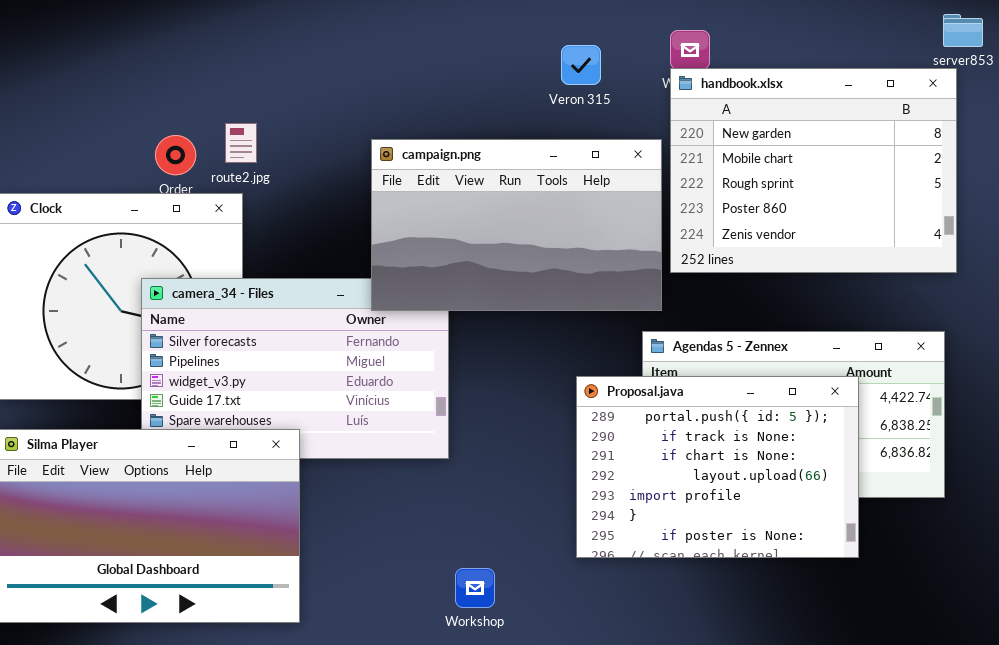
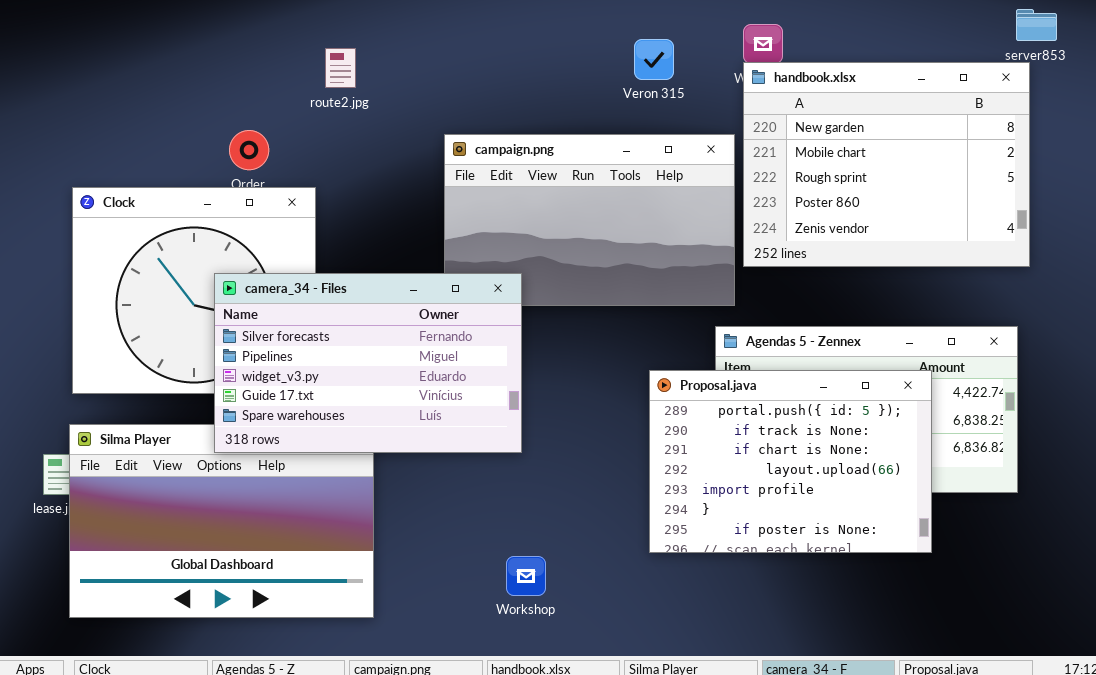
route2.jpg: [225,123,257,163] -> [325,48,356,88], moved
camera_34 - Files: [141,278,449,459] -> [214,273,522,453], raised
Workshop: [455,568,495,608] -> [506,556,546,596], moved

